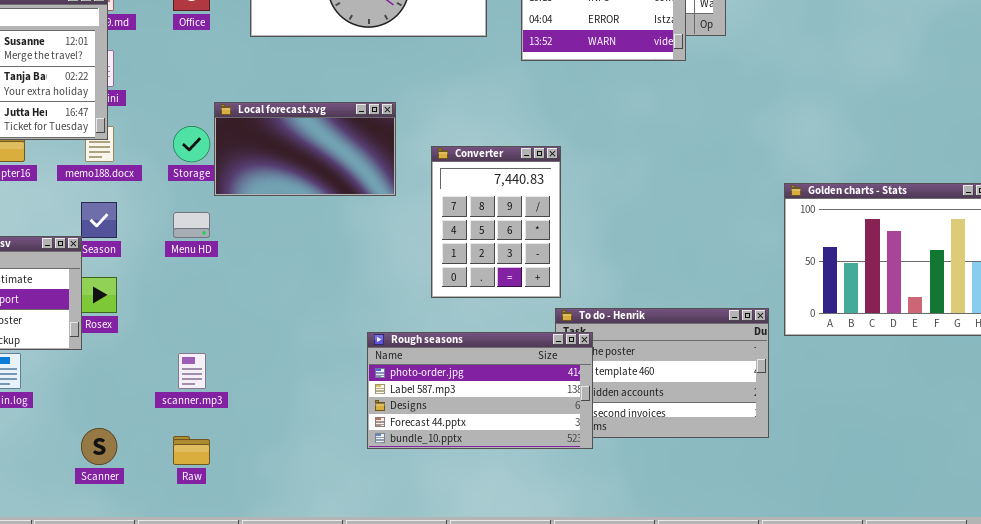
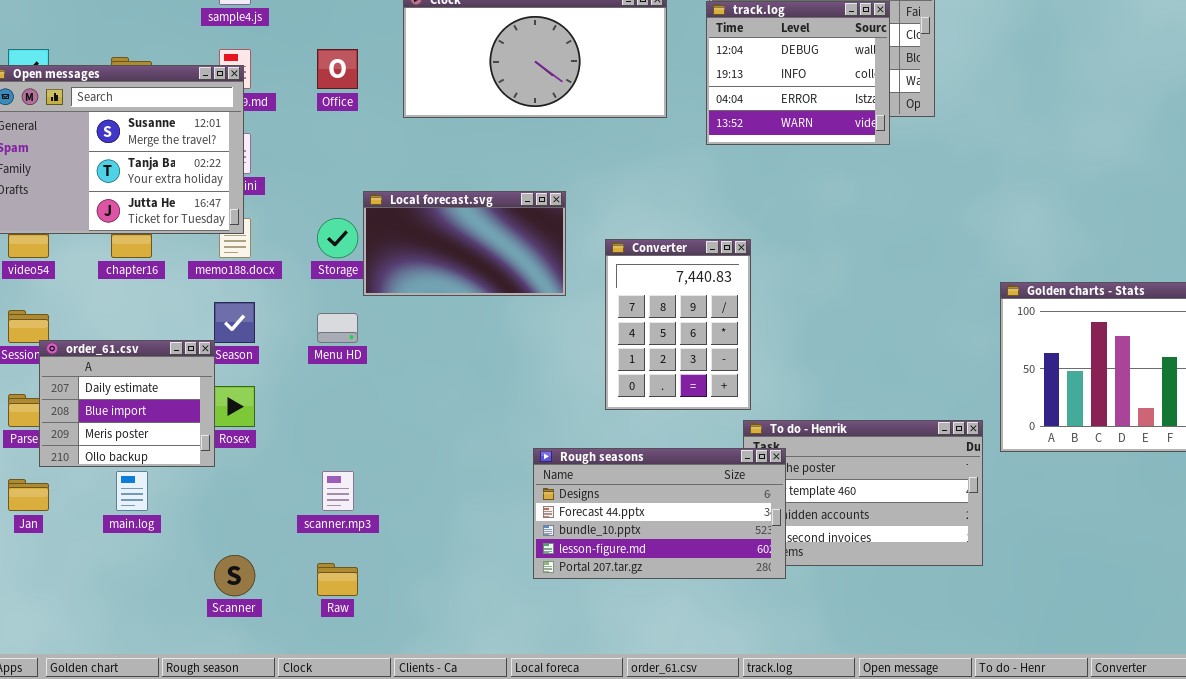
Rough seasons: [367,332,593,449] -> [533,448,786,579], scrolled down 2 rows

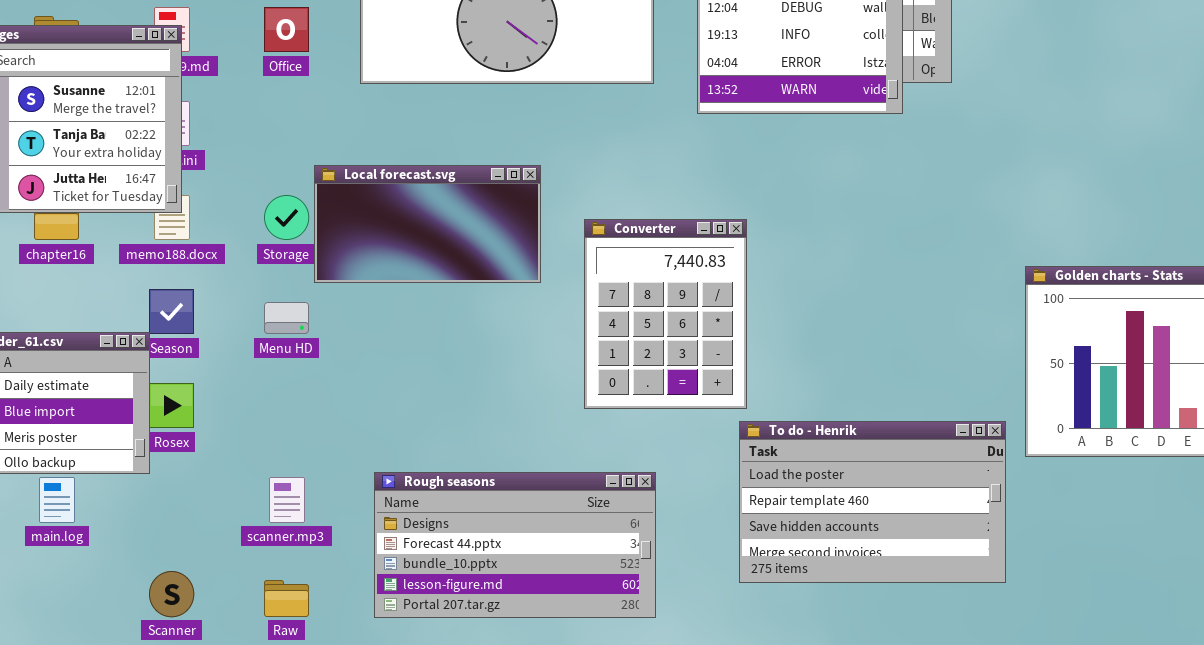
Rough seasons: [533,448,786,579] -> [374,472,656,618], moved

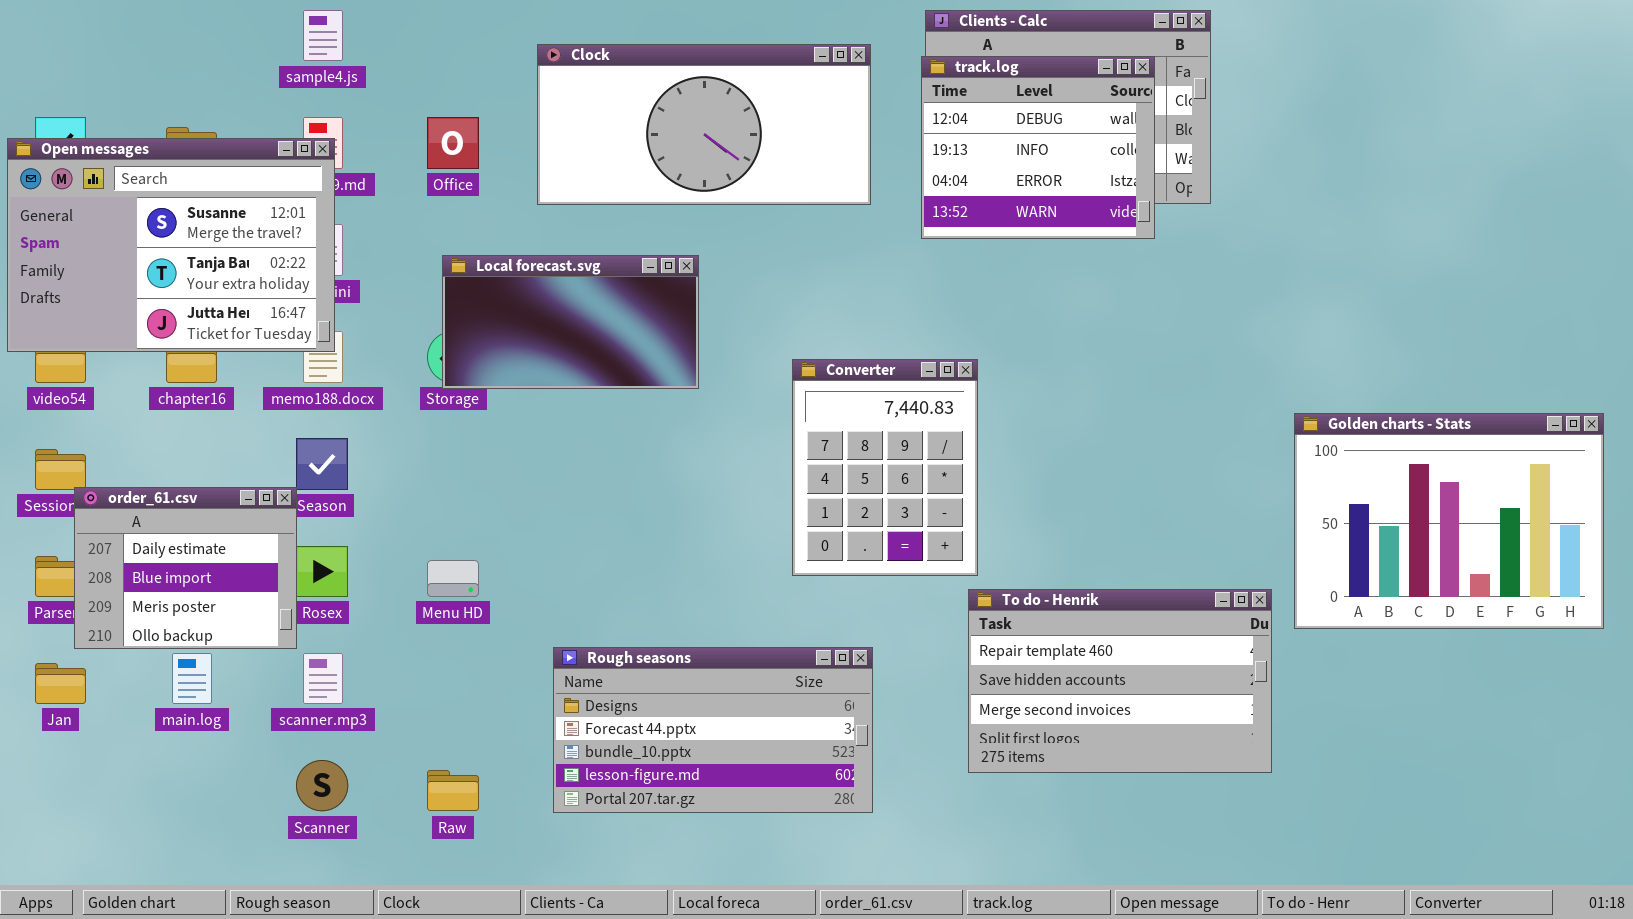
Local forecast.svg: [314,165,541,283] -> [442,255,699,389], moved
Menu HD: [264,302,309,334] -> [427,560,479,597], moved
To do - Henrik: [739,421,1006,583] -> [968,589,1272,773], scrolled down 1 row
scanner.mp3: [269,477,305,523] -> [303,653,343,704], moved

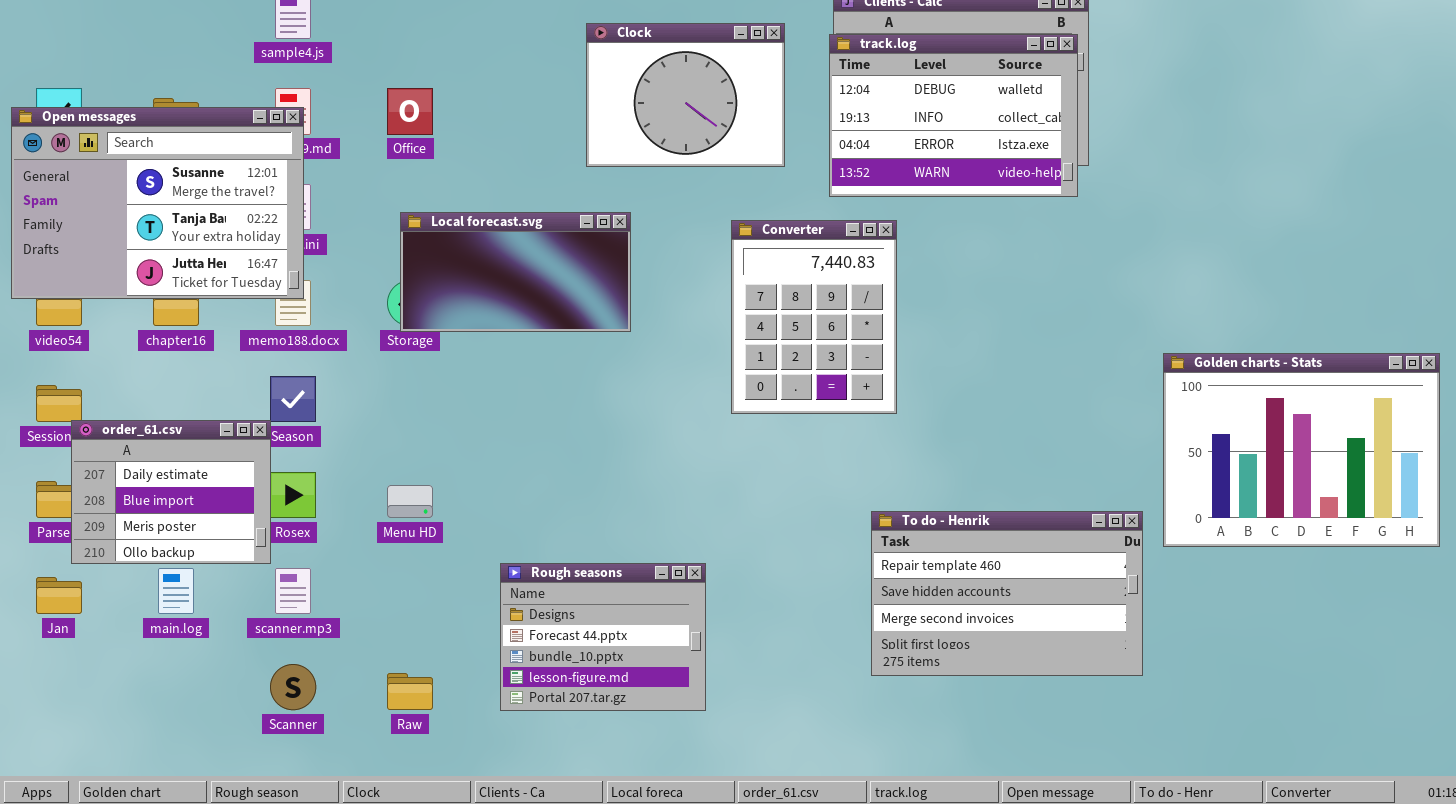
Clock: [537,44,871,205] -> [586,23,785,167], resized
track.log: [921,56,1155,239] -> [829,34,1078,197], resized
Converter: [792,359,978,576] -> [731,220,897,414], moved
Rough seasons: [553,647,873,813] -> [500,563,706,711], resized

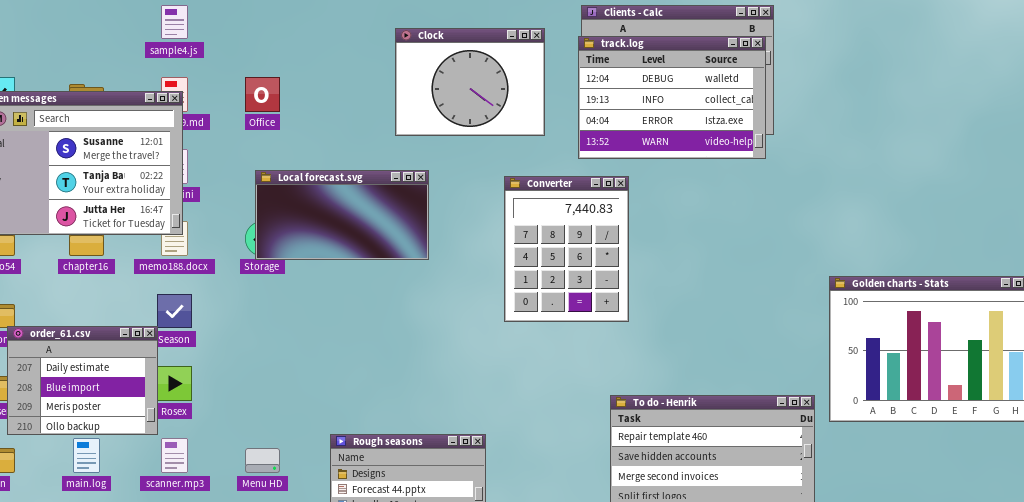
Menu HD: [387,485,433,518] -> [245,448,280,473], moved

